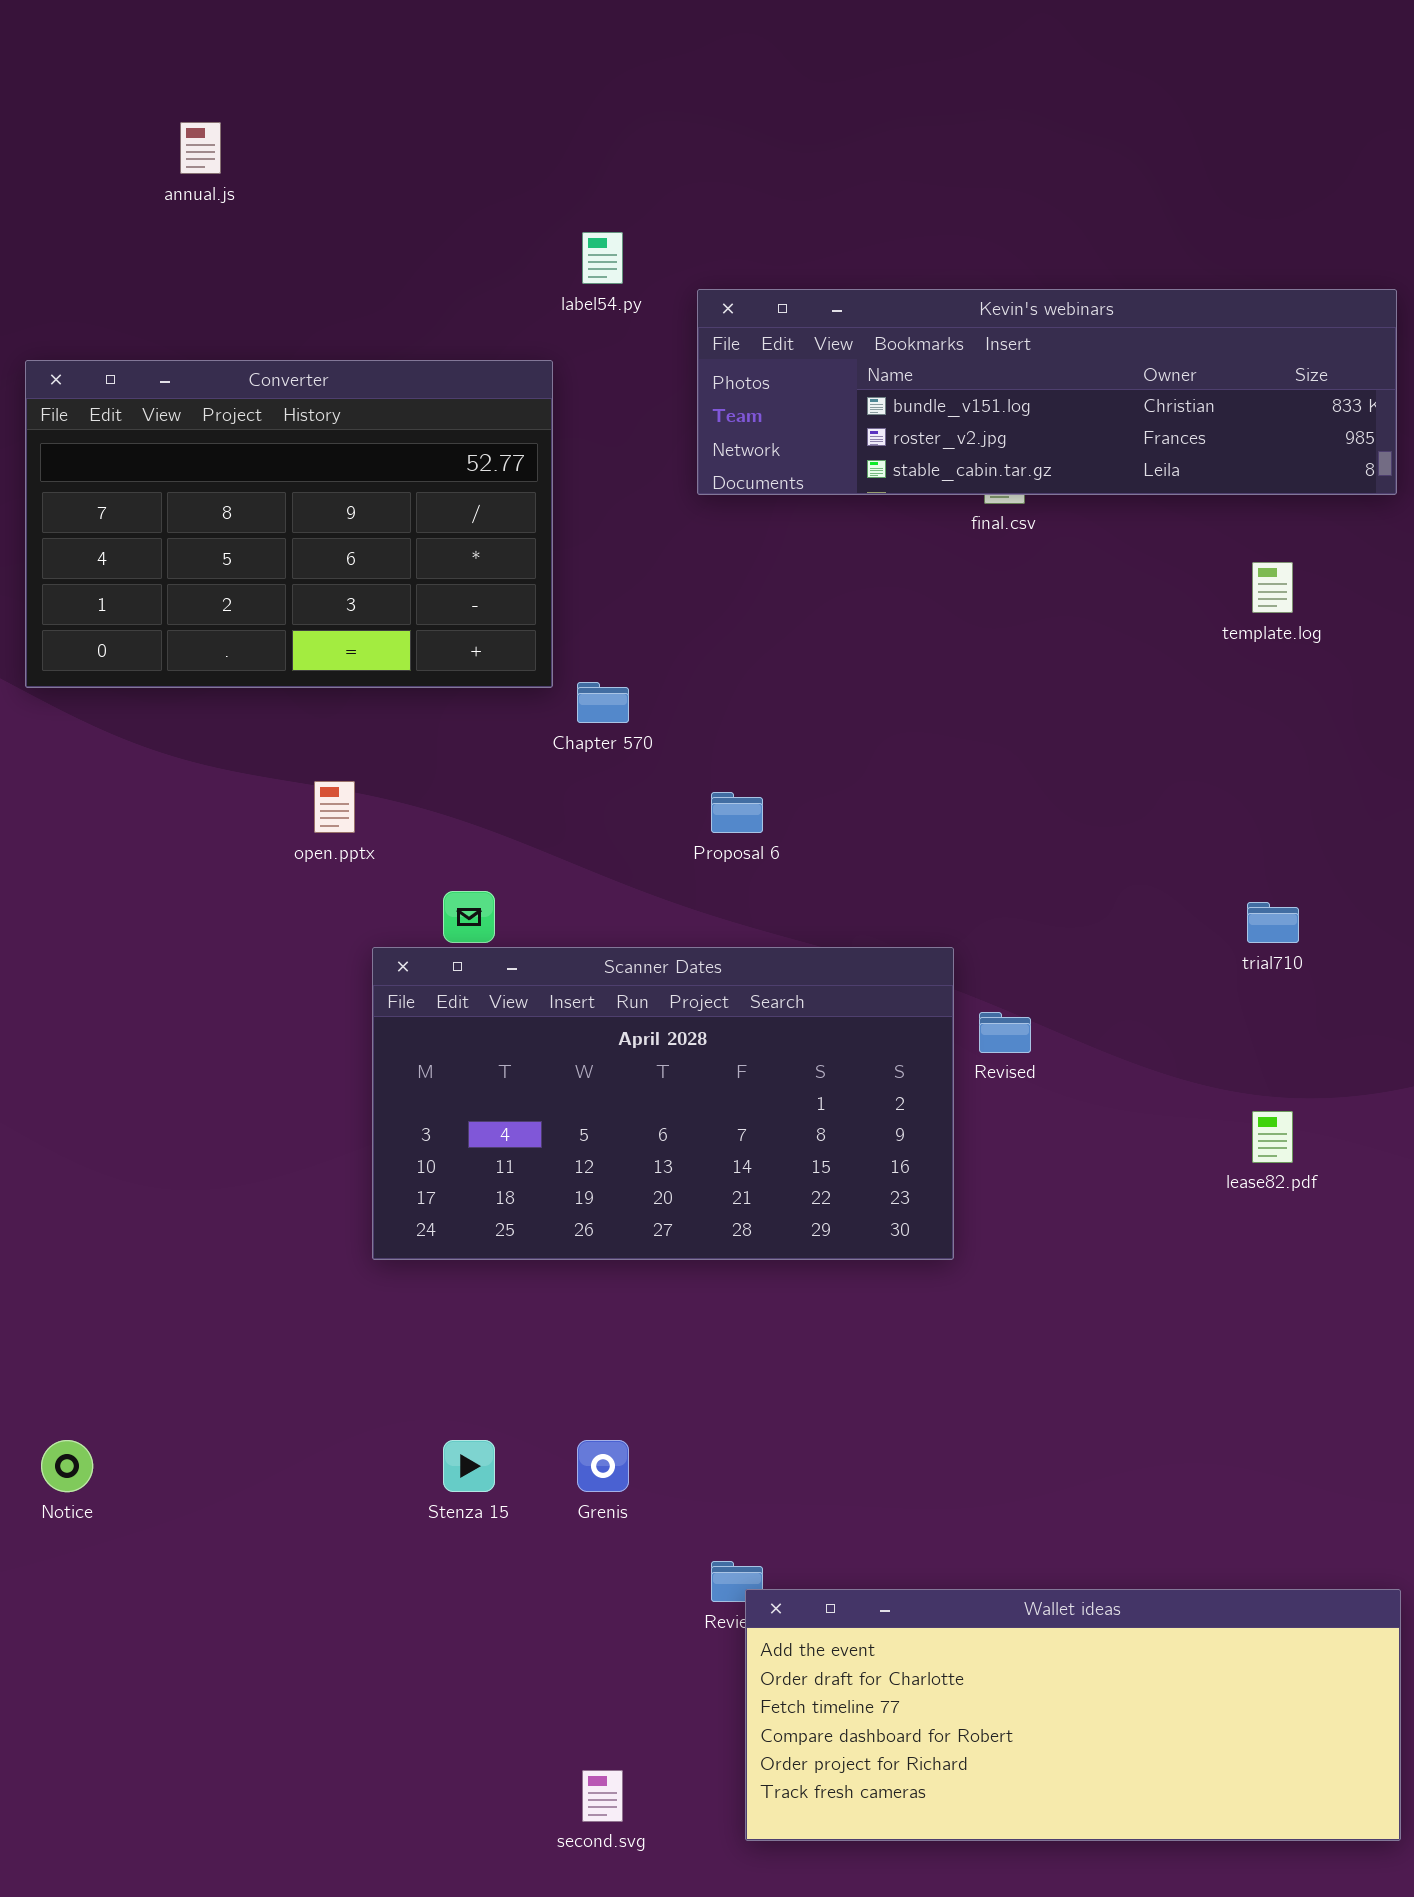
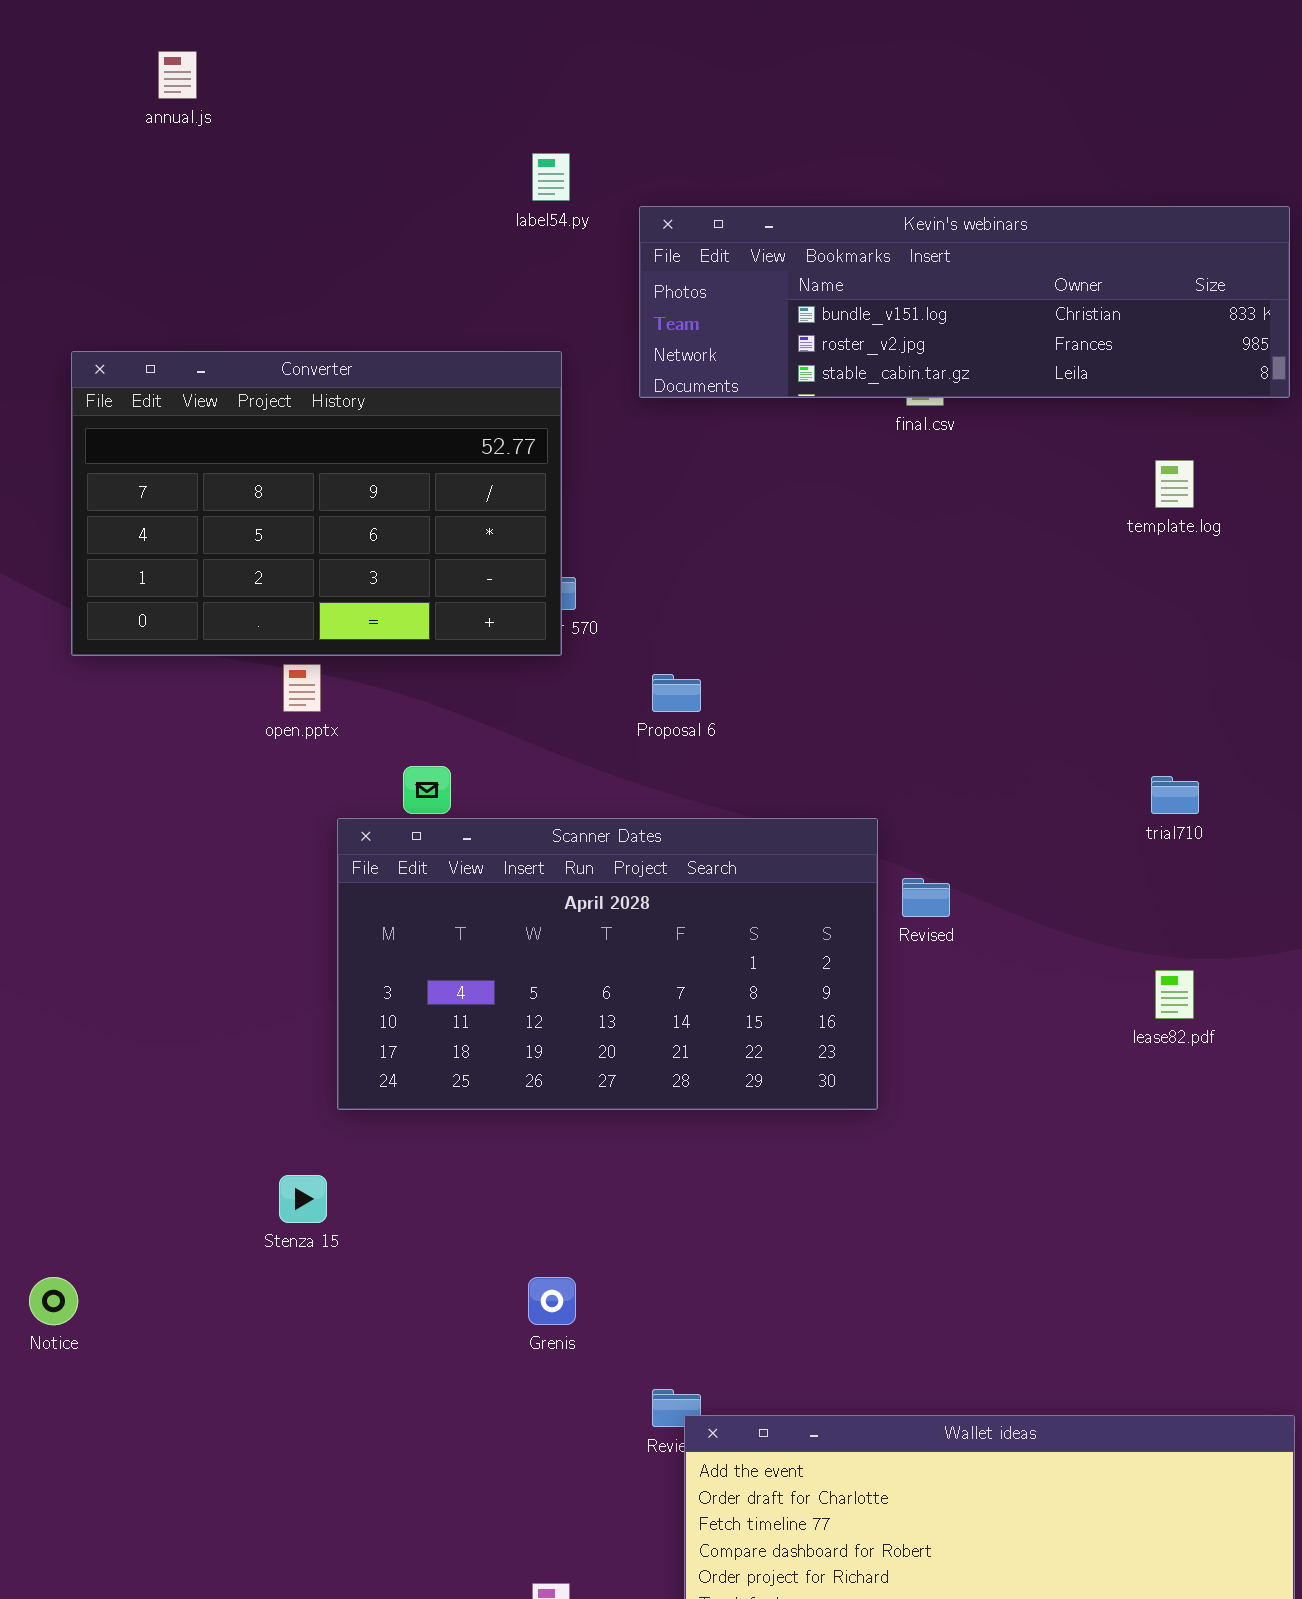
Converter: [25,360,553,688] -> [71,351,562,656], moved
Stenza 15: [443,1440,495,1492] -> [279,1175,327,1223], moved

